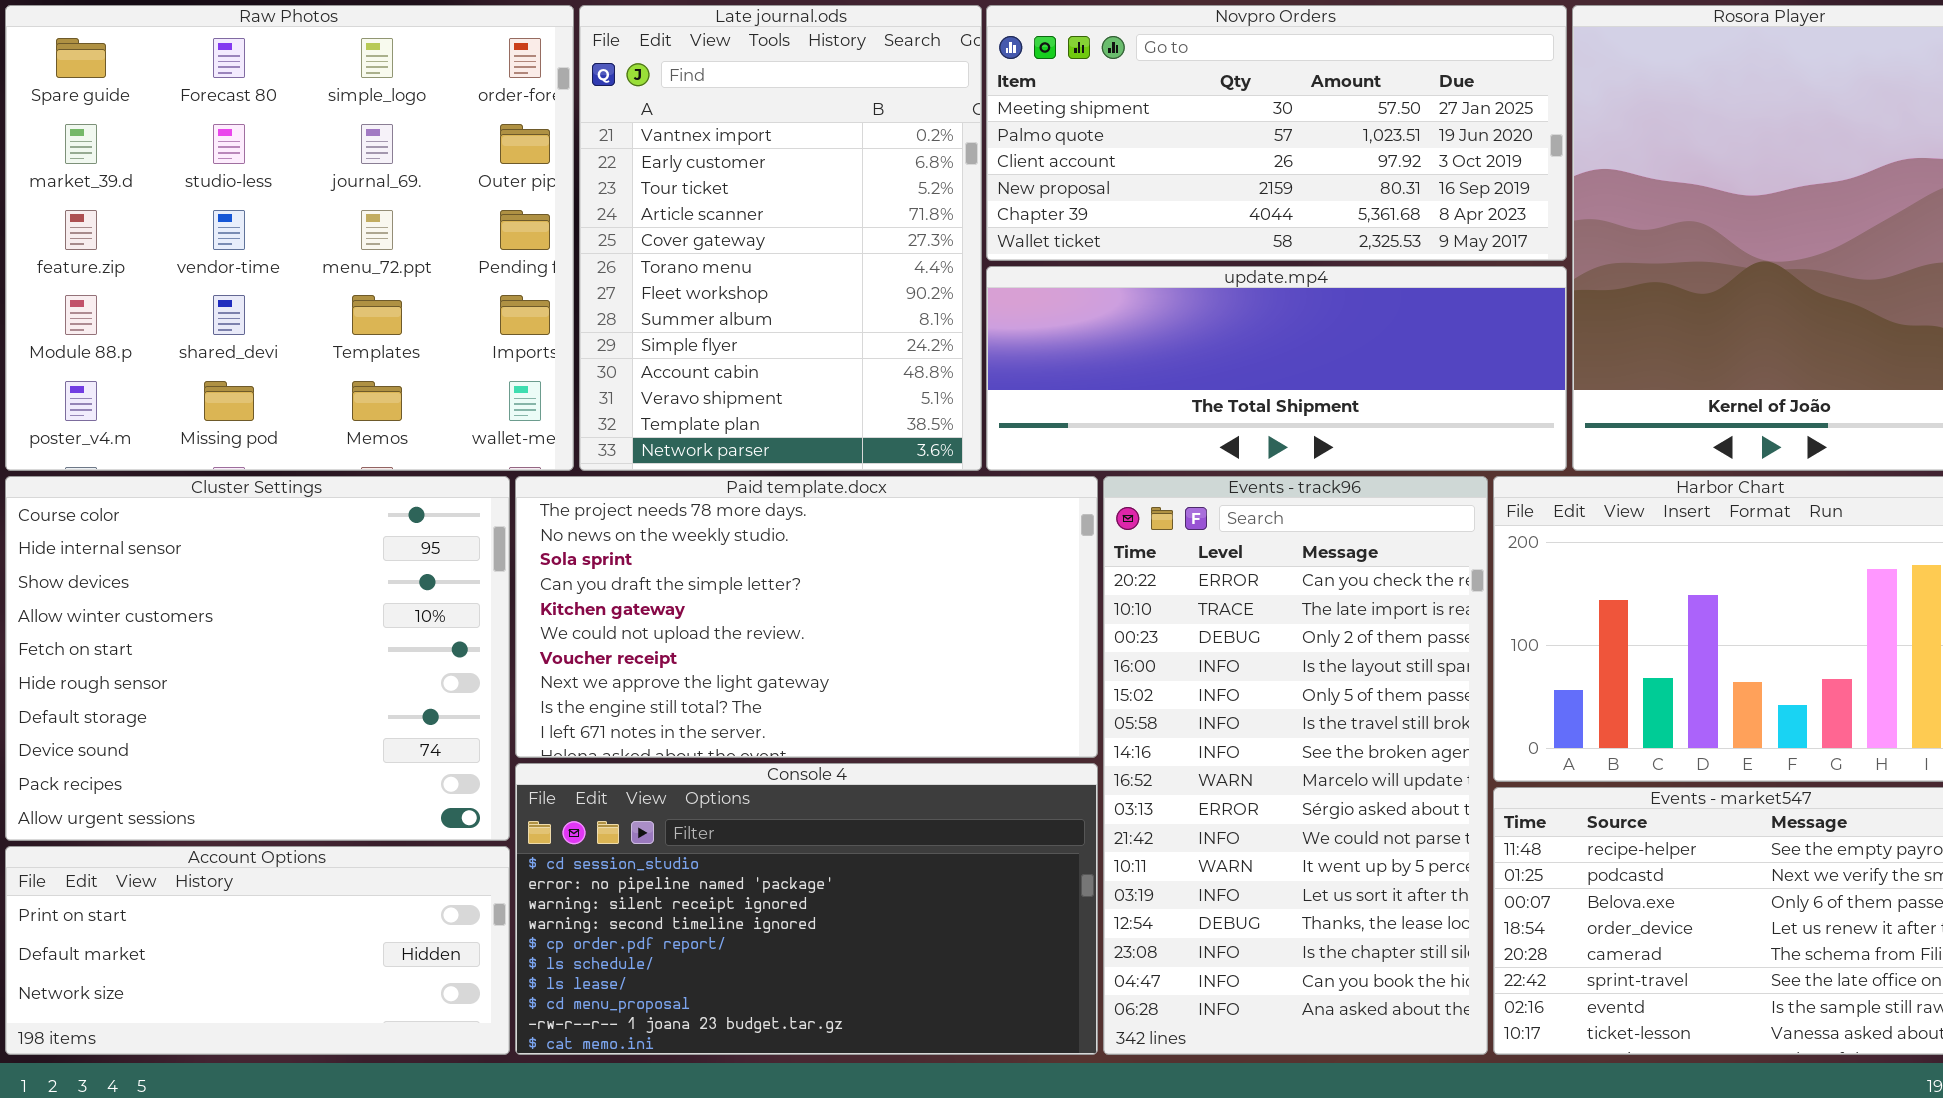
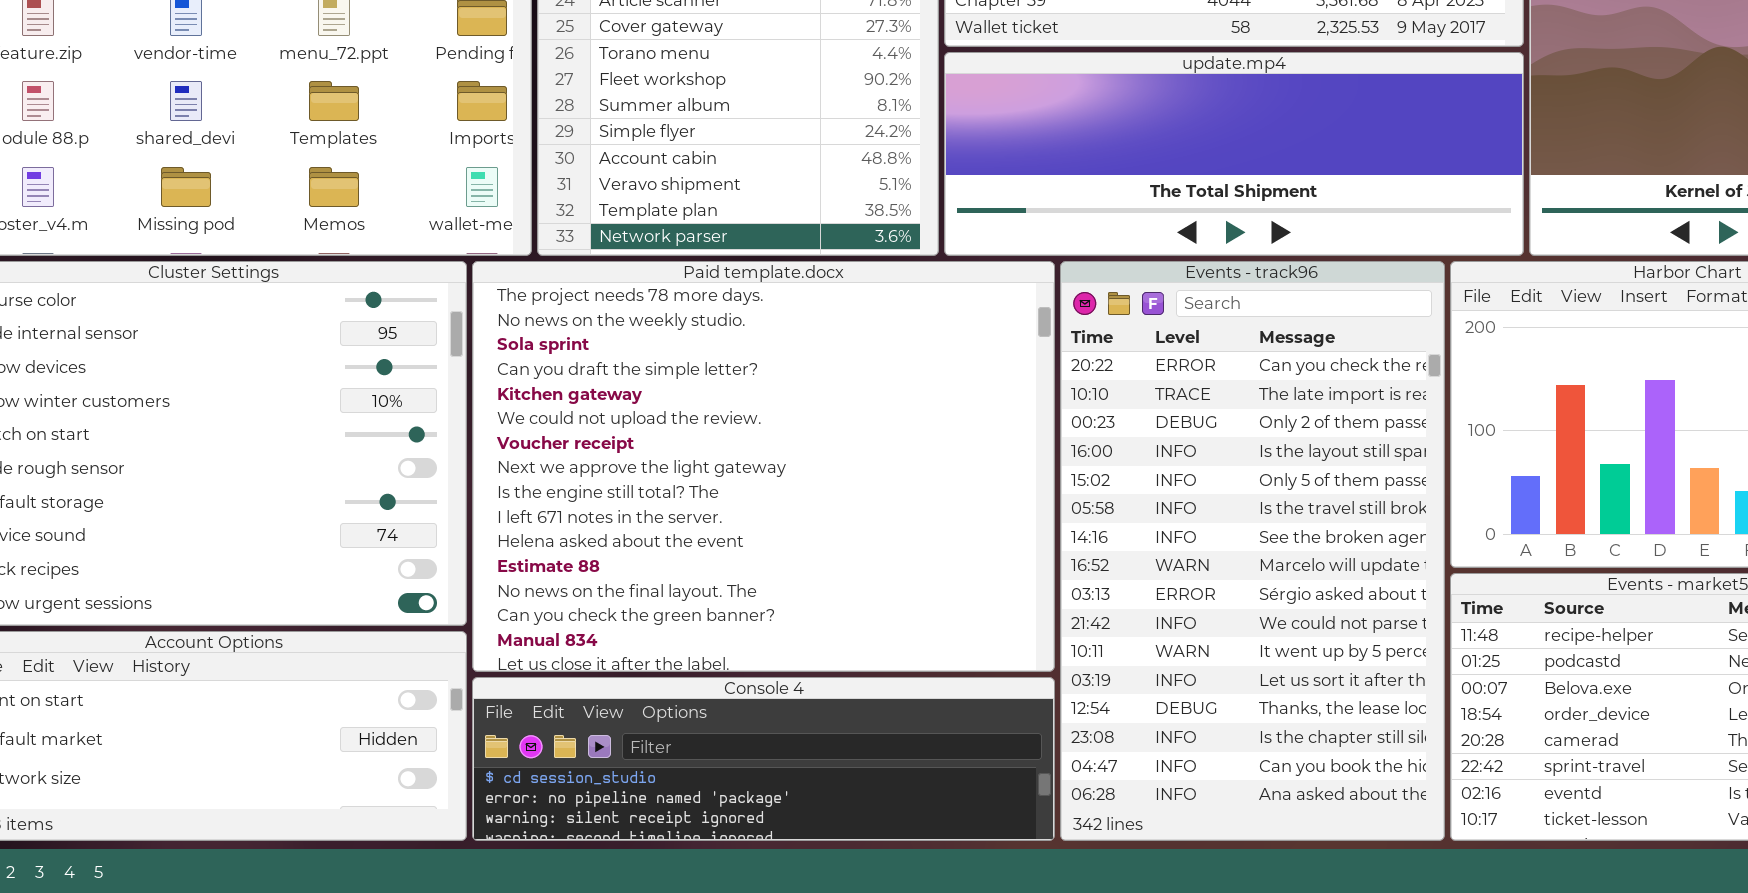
Paid template.docx: [515,476,1098,758] -> [472,261,1055,672], resized
Console 4: [515,763,1098,1055] -> [472,677,1055,841], resized

